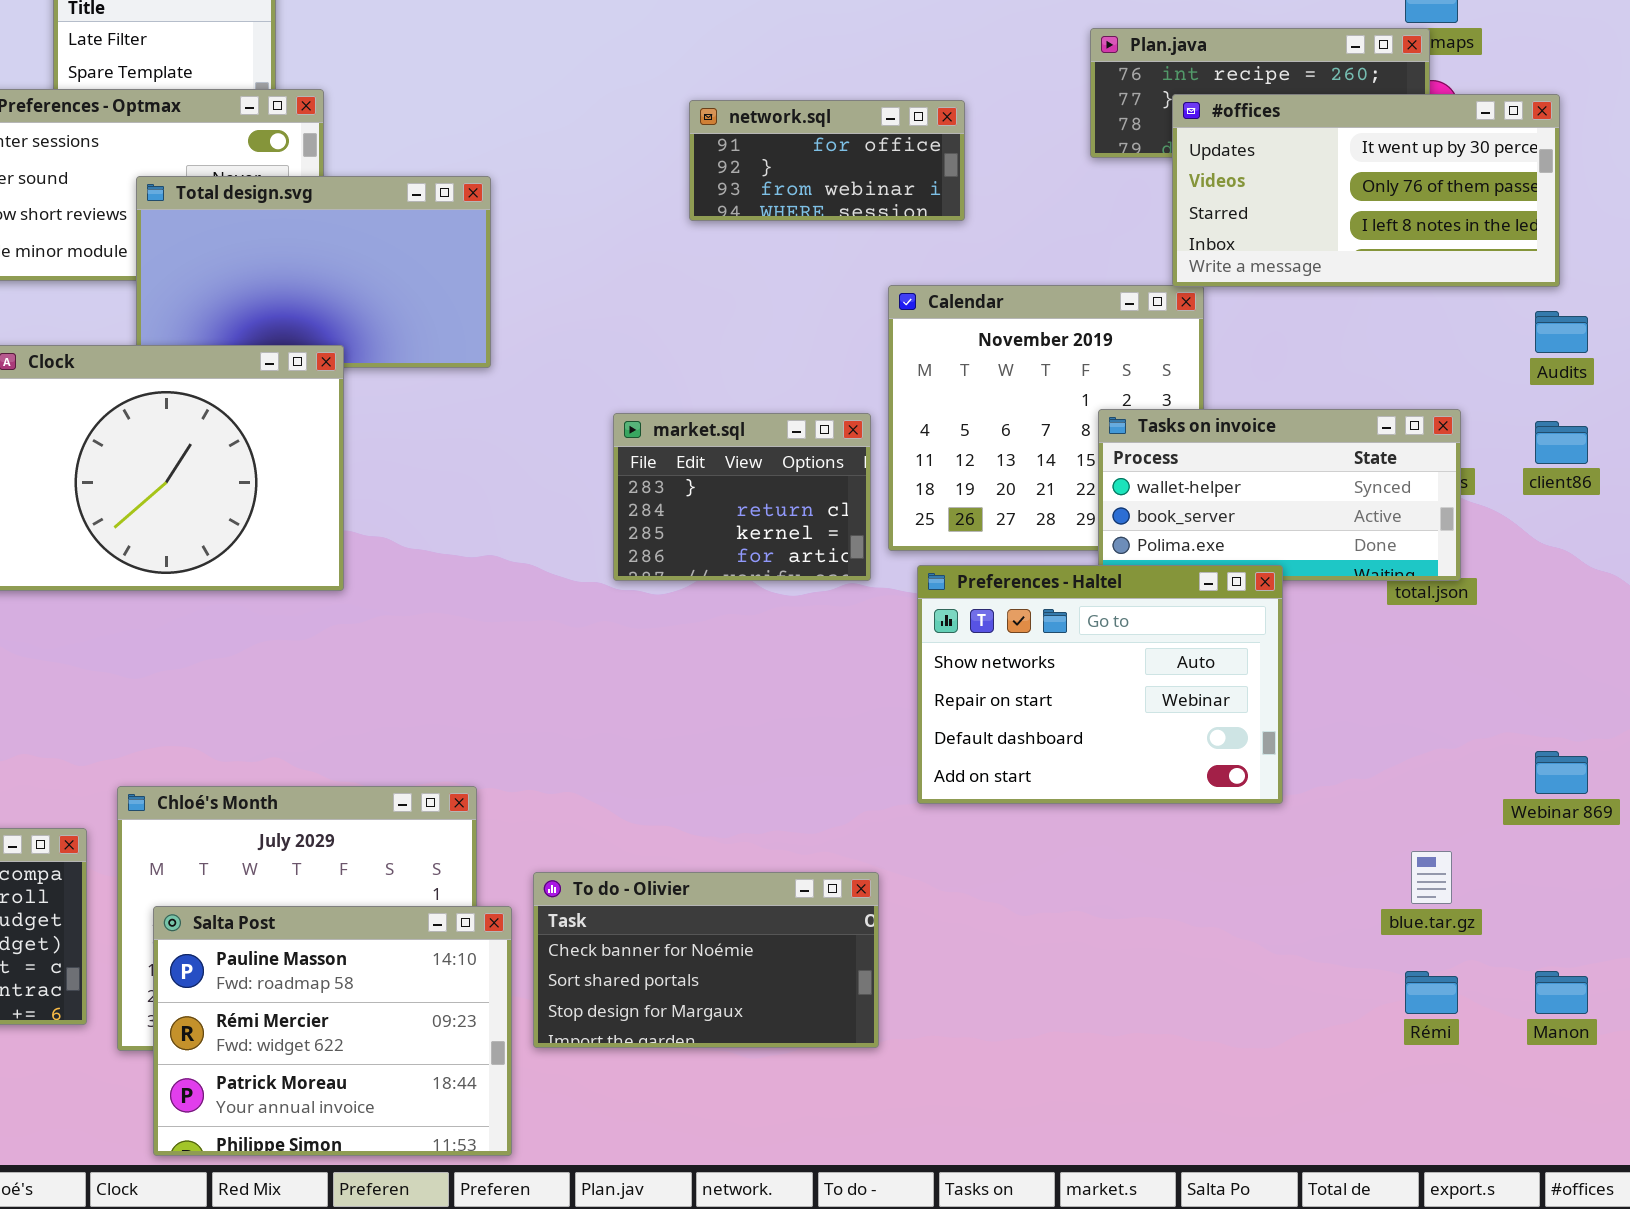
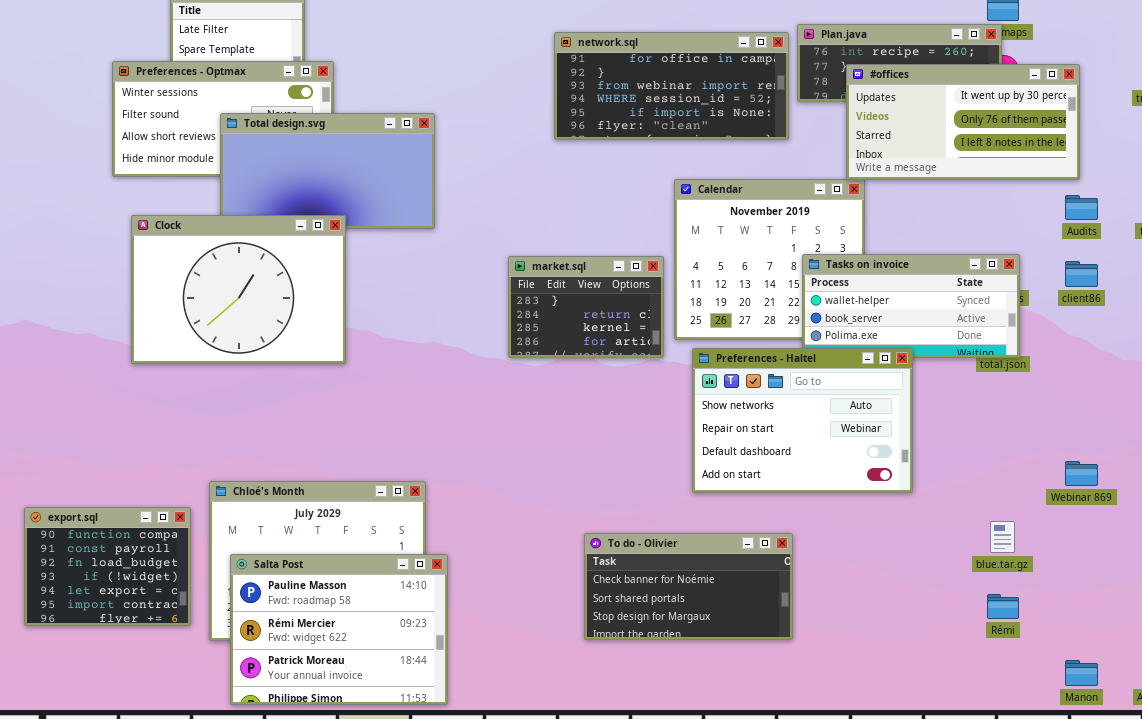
network.sql: [689,100,965,221] -> [554,32,789,140], resized
To do - Olivier: [533,872,879,1048] -> [584,533,793,640], moved
Manon: [1535,971,1588,1014] -> [1065,660,1098,686], moved

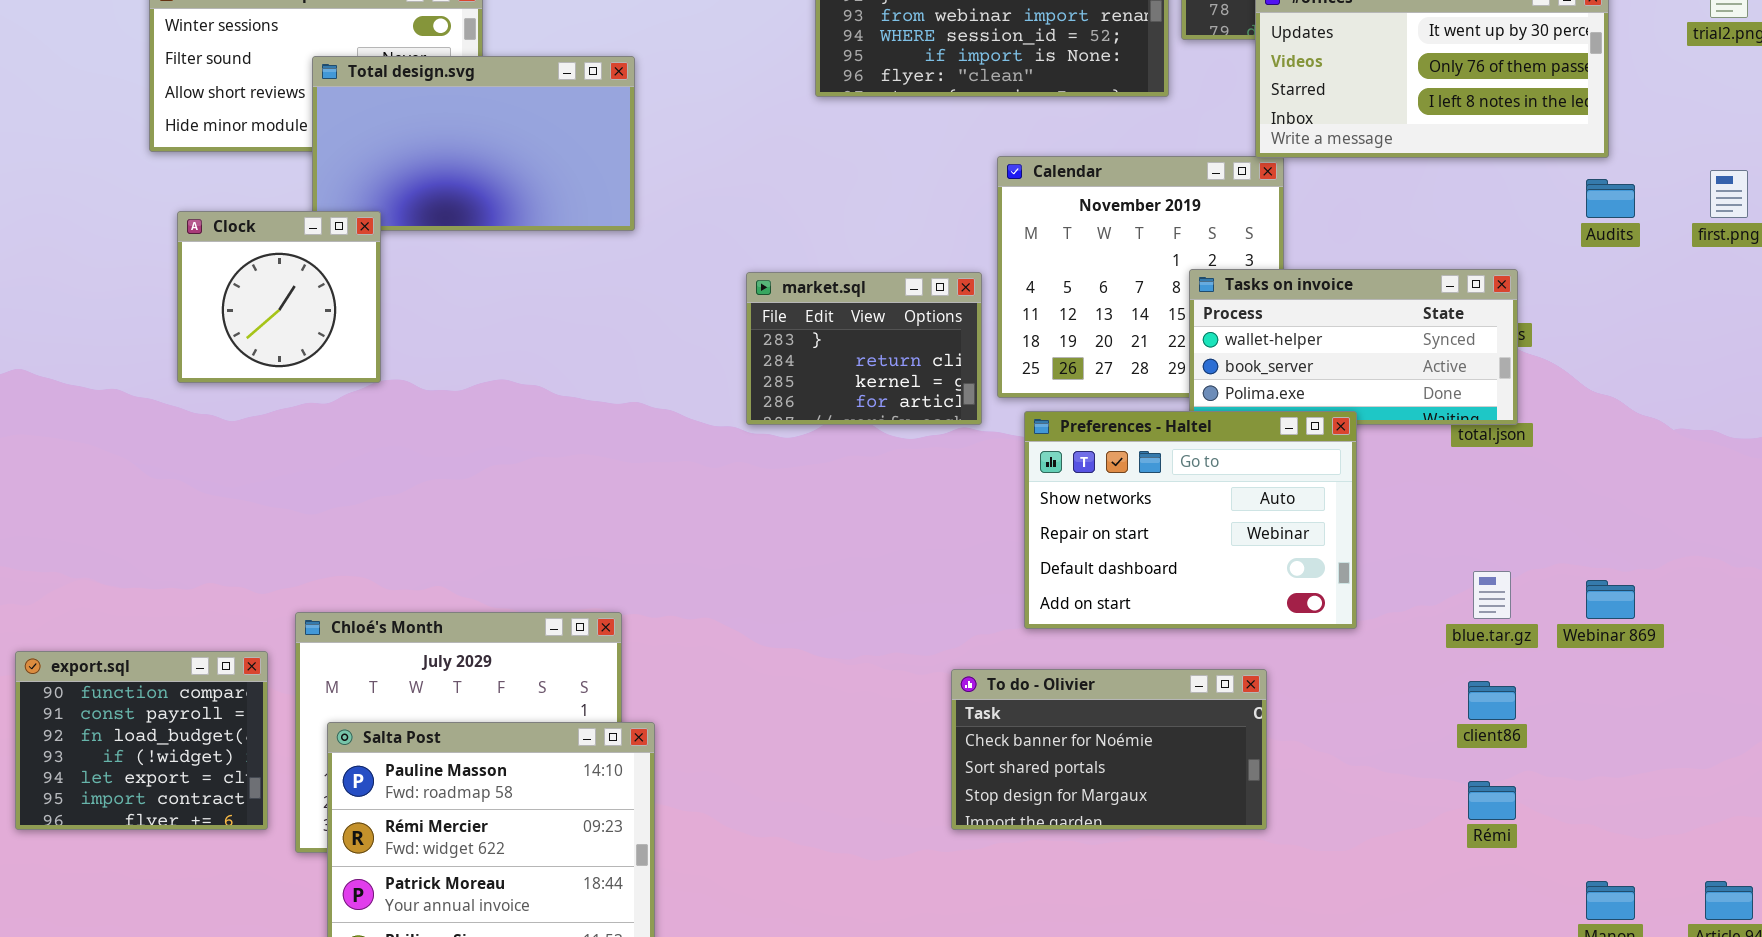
Clock: [131,215,346,364] -> [177,211,381,383], resized
client86: [1065,261,1098,287] -> [1468,681,1516,720], moved
blue.tar.gz: [990,521,1015,553] -> [1473,571,1511,619], moved
To do - Olivier: [584,533,793,640] -> [951,669,1267,830], moved

